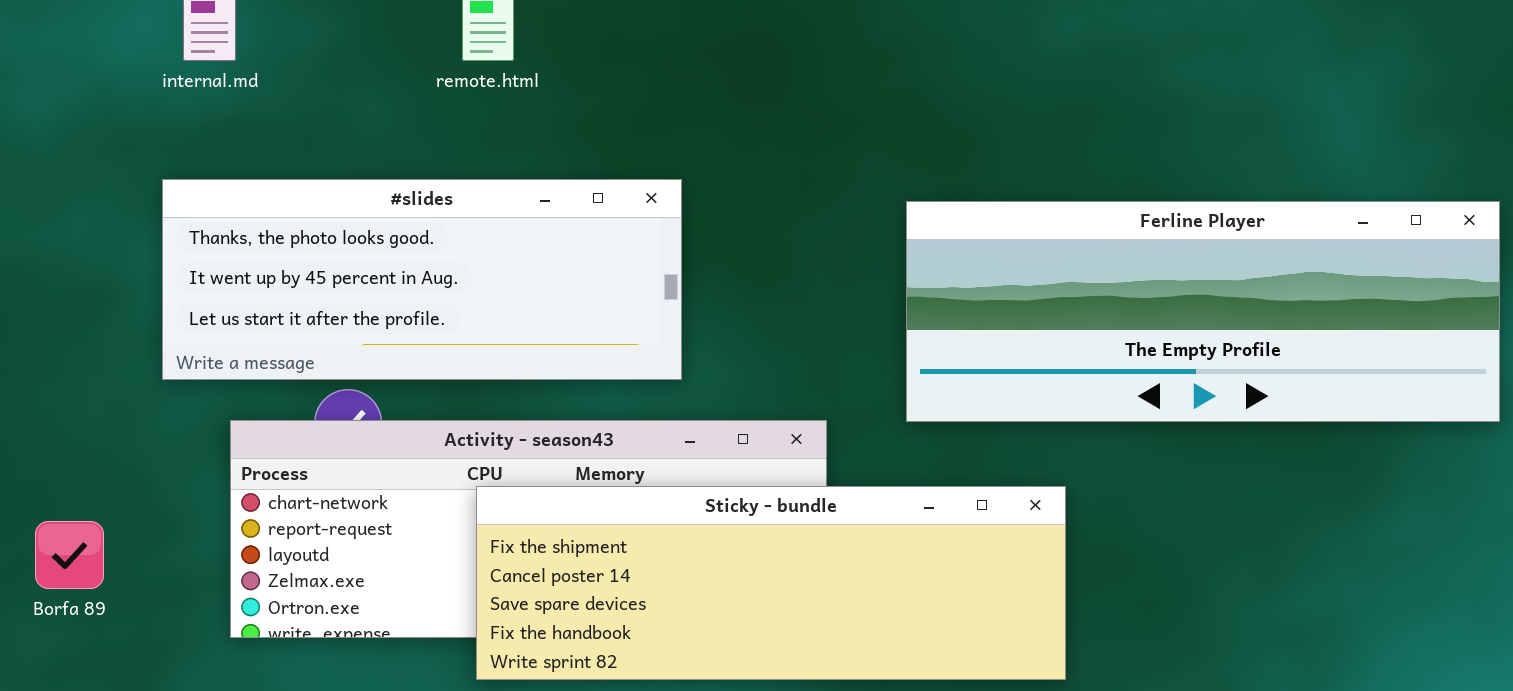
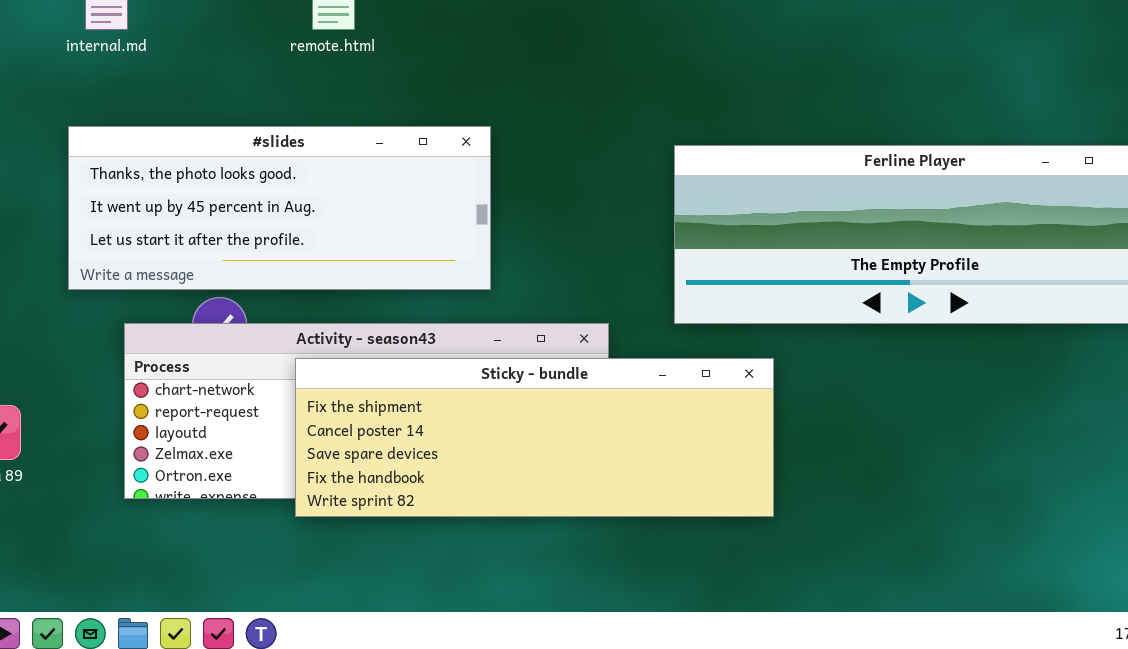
Sticky - bundle: [476,486,1066,680] -> [295,358,774,517], moved

